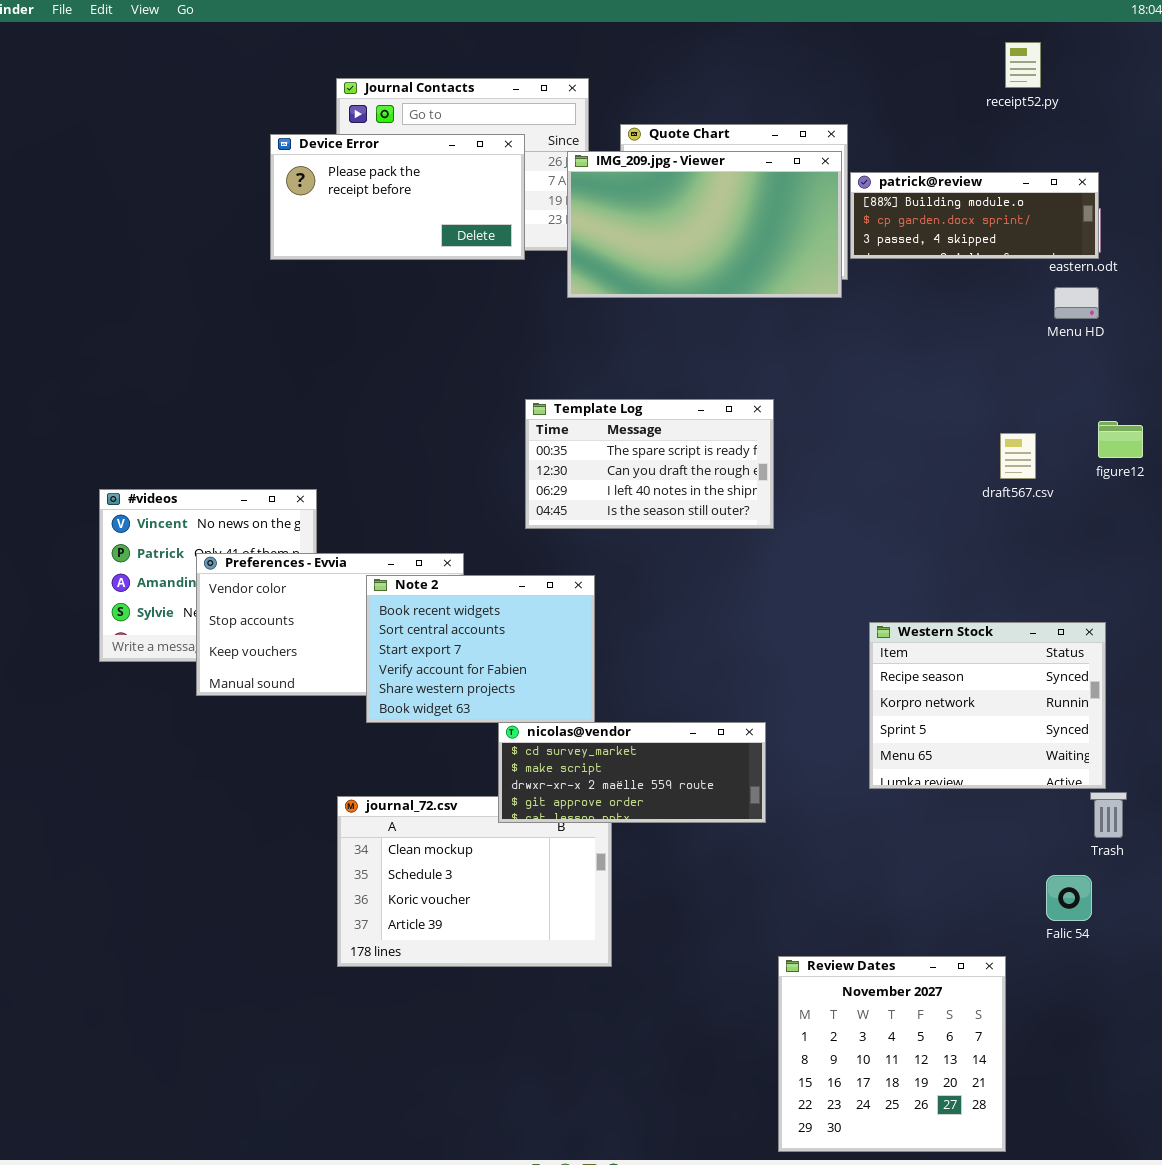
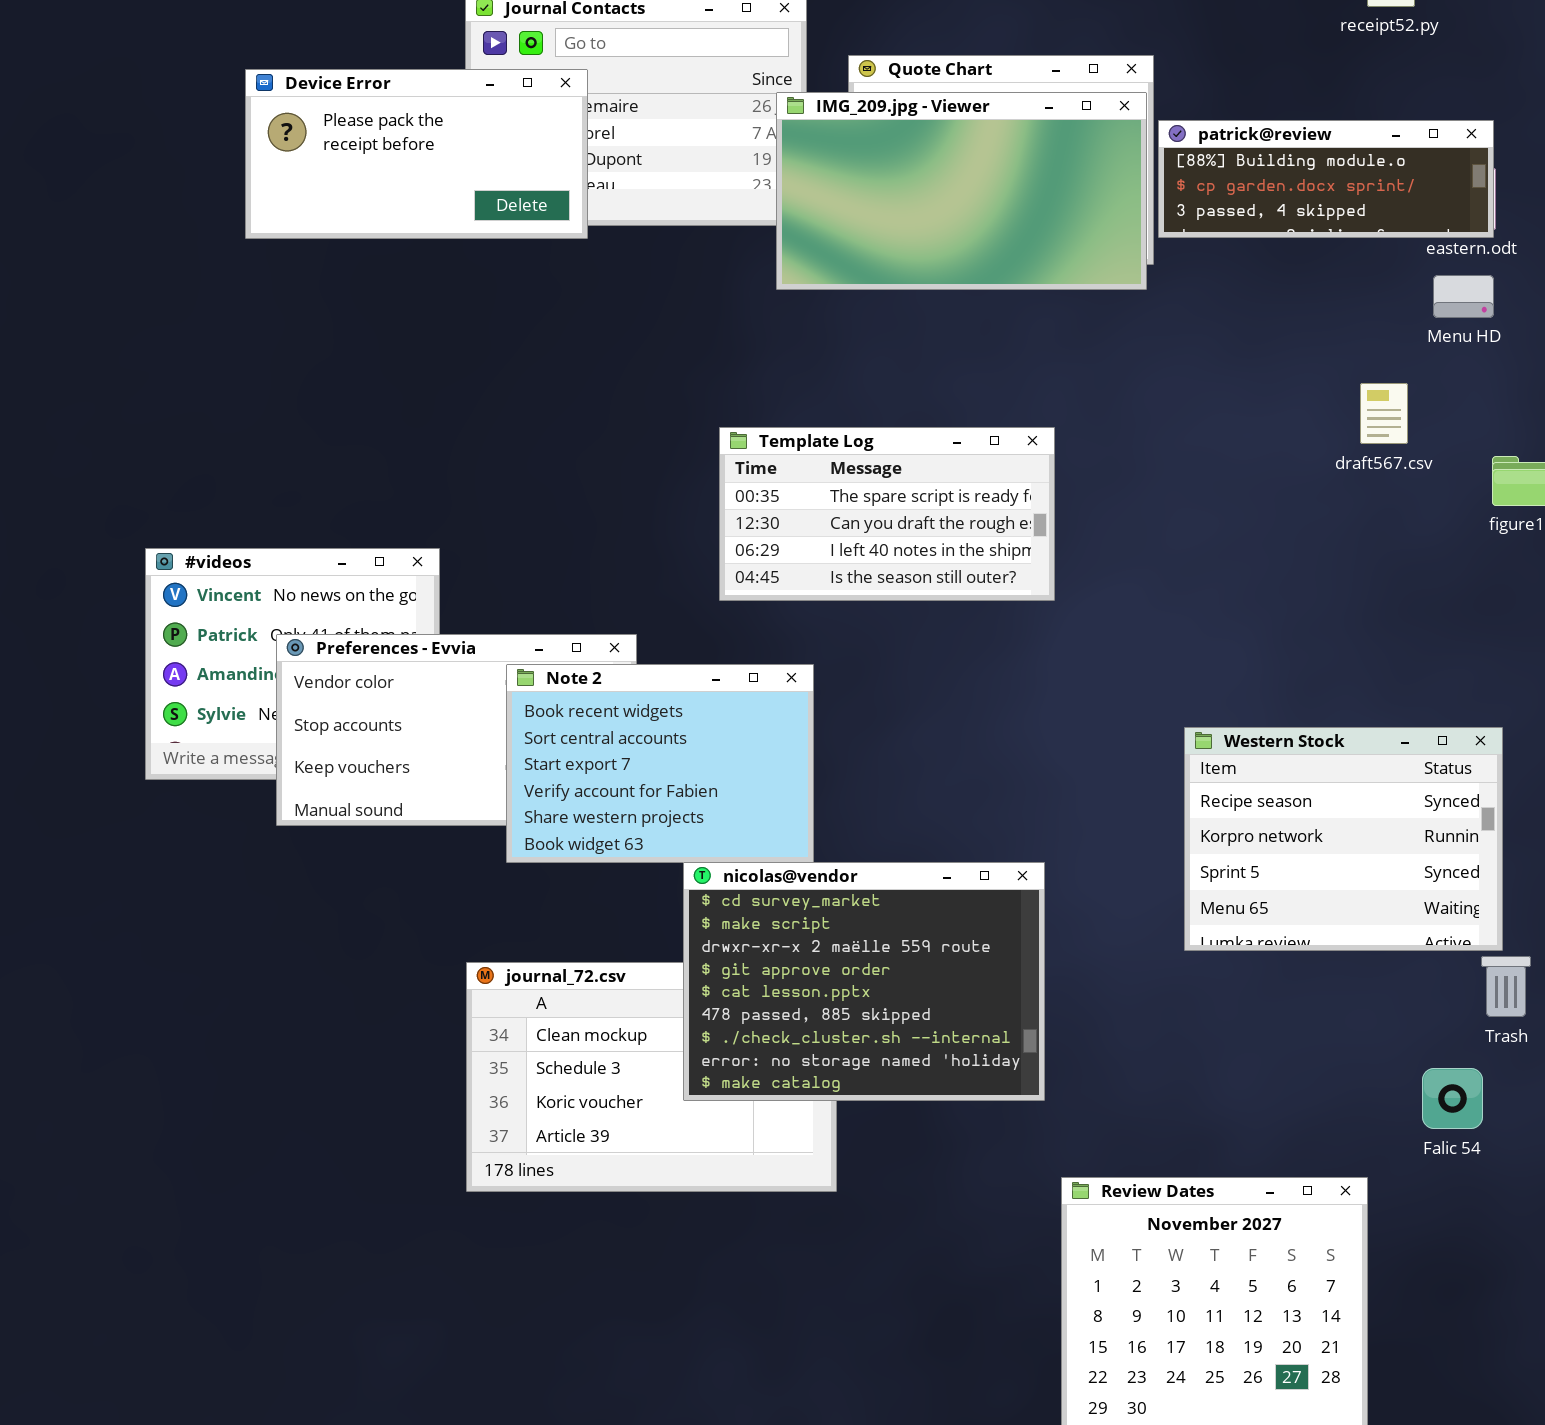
Device Error: [270,134,525,260] -> [245,69,588,239], moved
draft567.csv: [1000,433,1036,479] -> [1360,383,1408,444], moved
nicolas@vendor: [498,722,766,823] -> [683,862,1045,1101], resized

